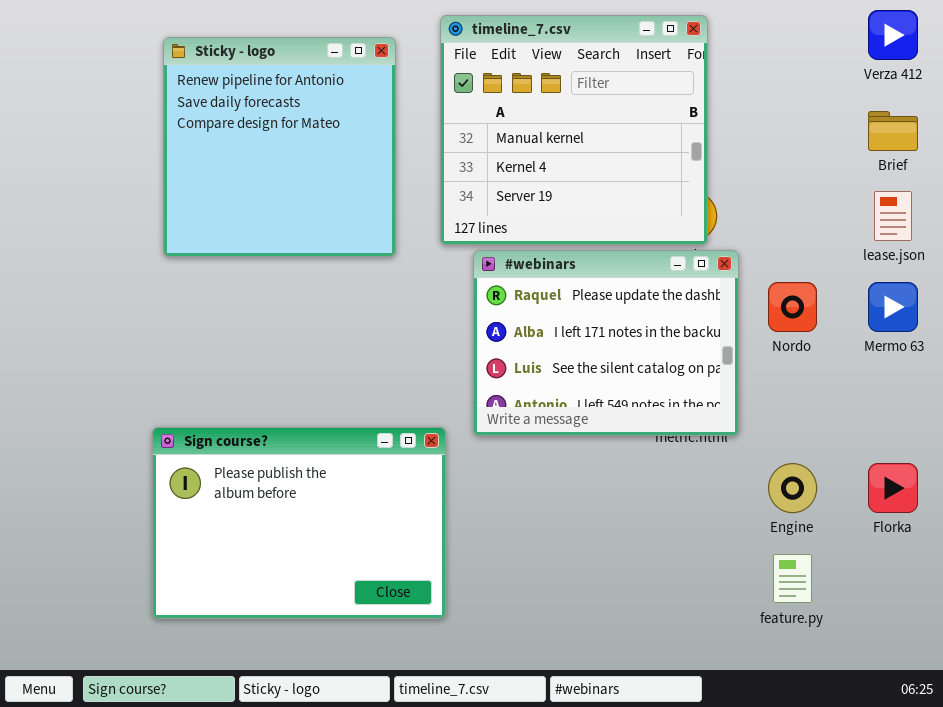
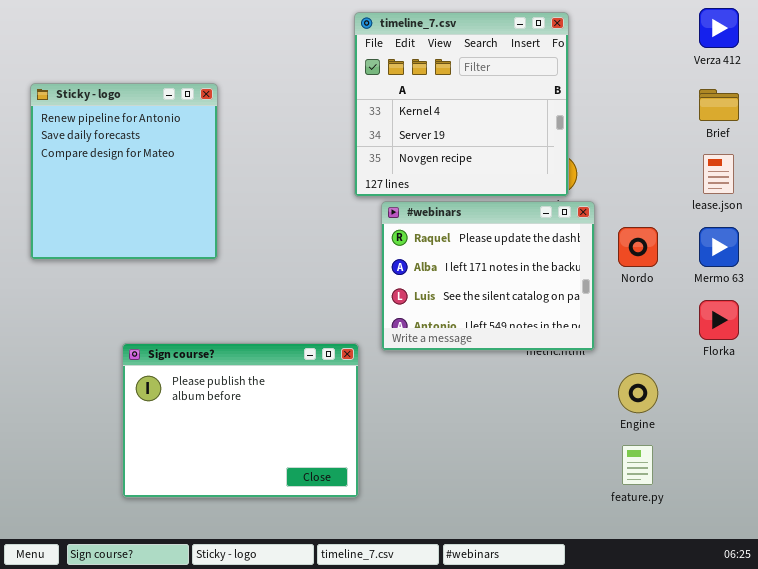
timeline_7.csv: [440,15,708,245] -> [354,12,569,197], scrolled down 1 row
Sticky - logo: [163,37,396,257] -> [30,83,218,260], moved
Florka: [868,463,918,513] -> [699,300,739,340], moved

